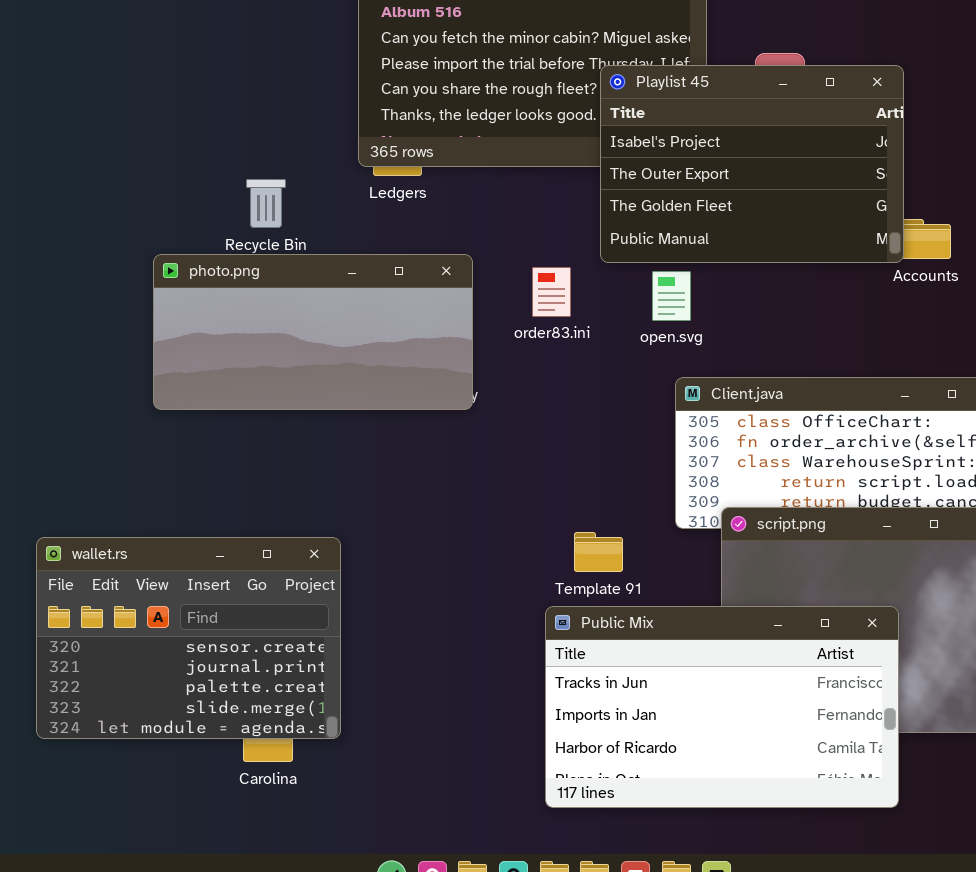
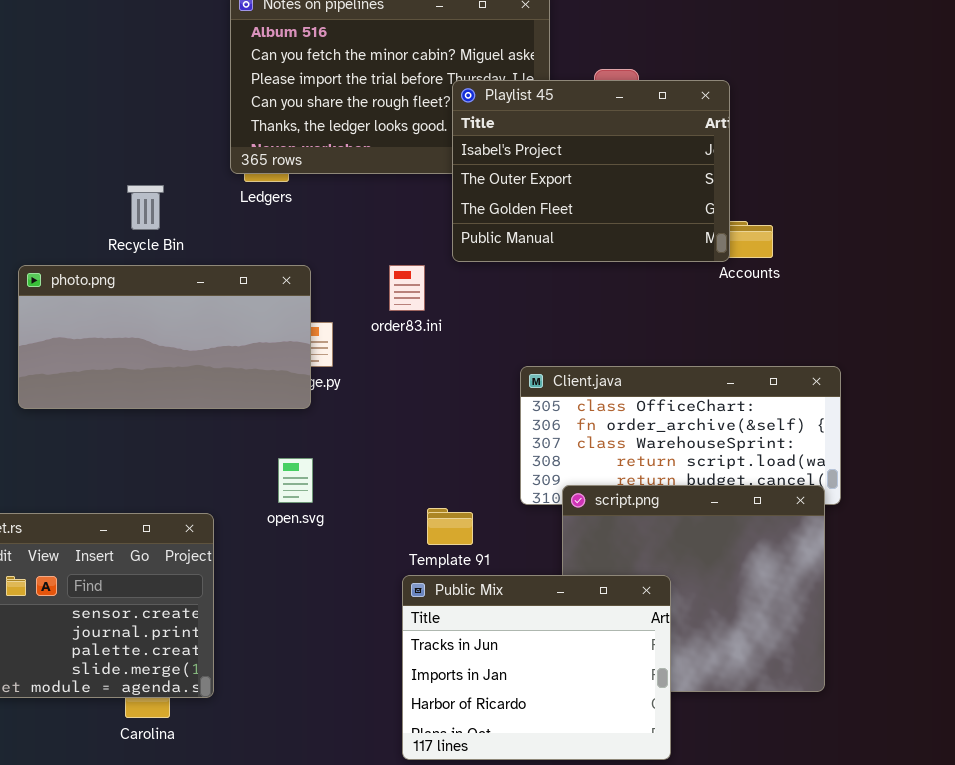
photo.png: [153,254,473,410] -> [18,265,311,409], moved
open.svg: [652,271,691,321] -> [278,458,313,503], moved
Public Mix: [545,606,899,808] -> [402,575,671,760], resized

